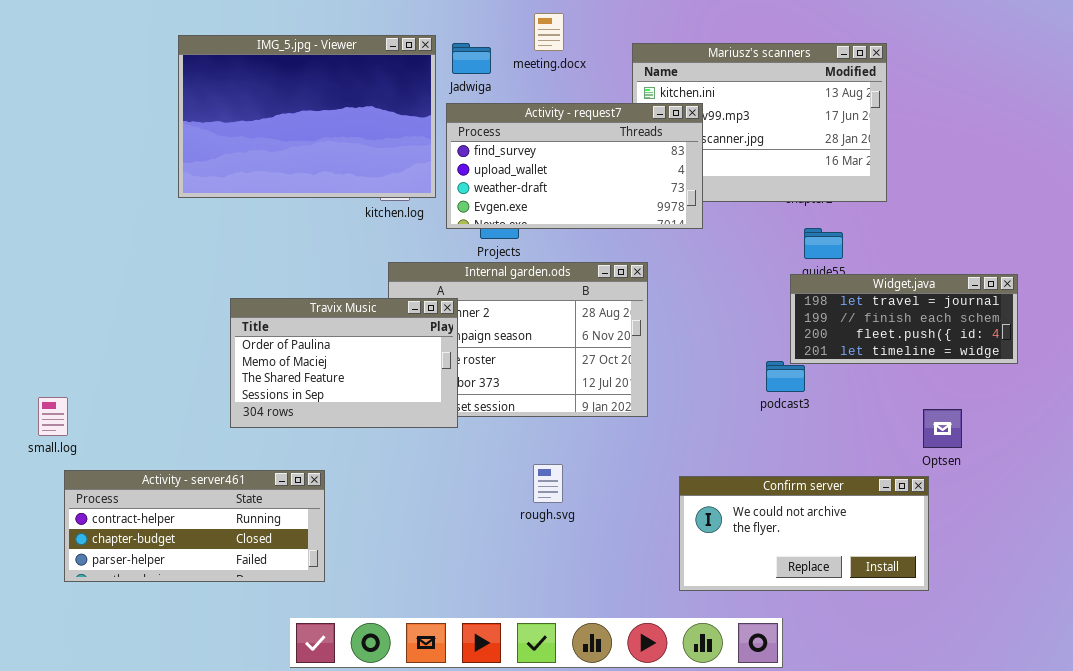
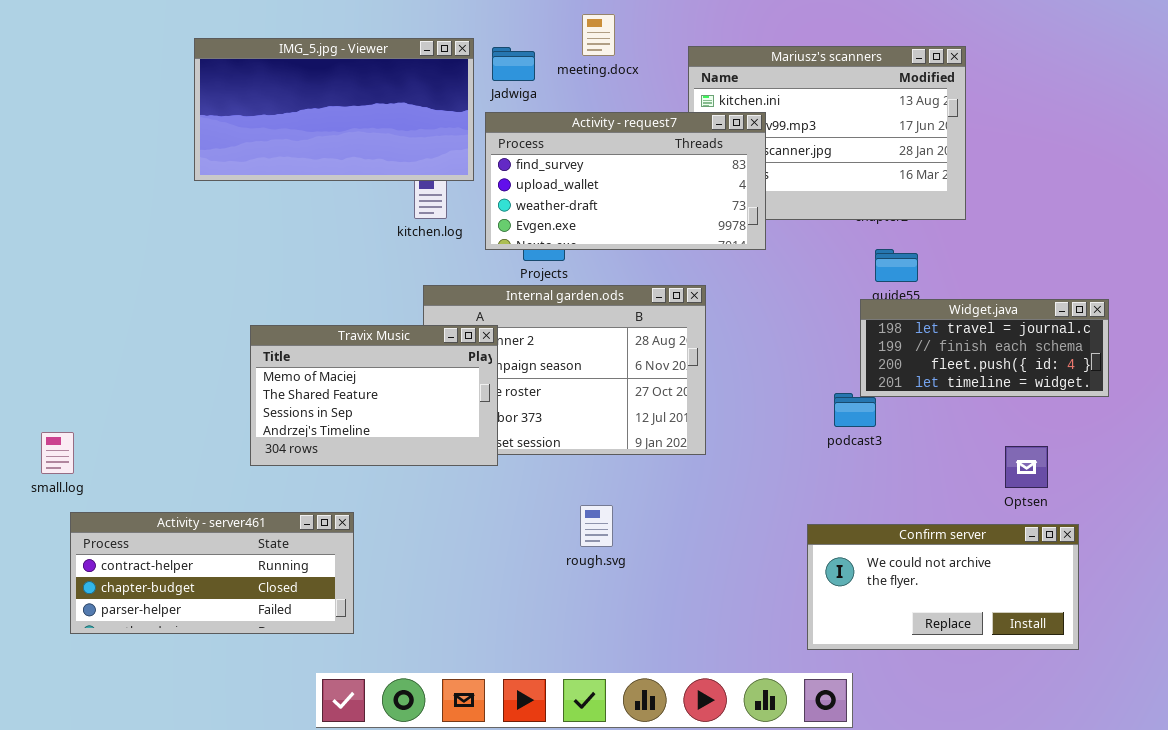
IMG_5.jpg - Viewer: [178,35,436,198] -> [194,38,474,181], resized
Travix Music: [230,298,458,428] -> [250,325,498,466], scrolled down 1 row
Confirm server: [679,476,929,591] -> [807,524,1079,650], moved

